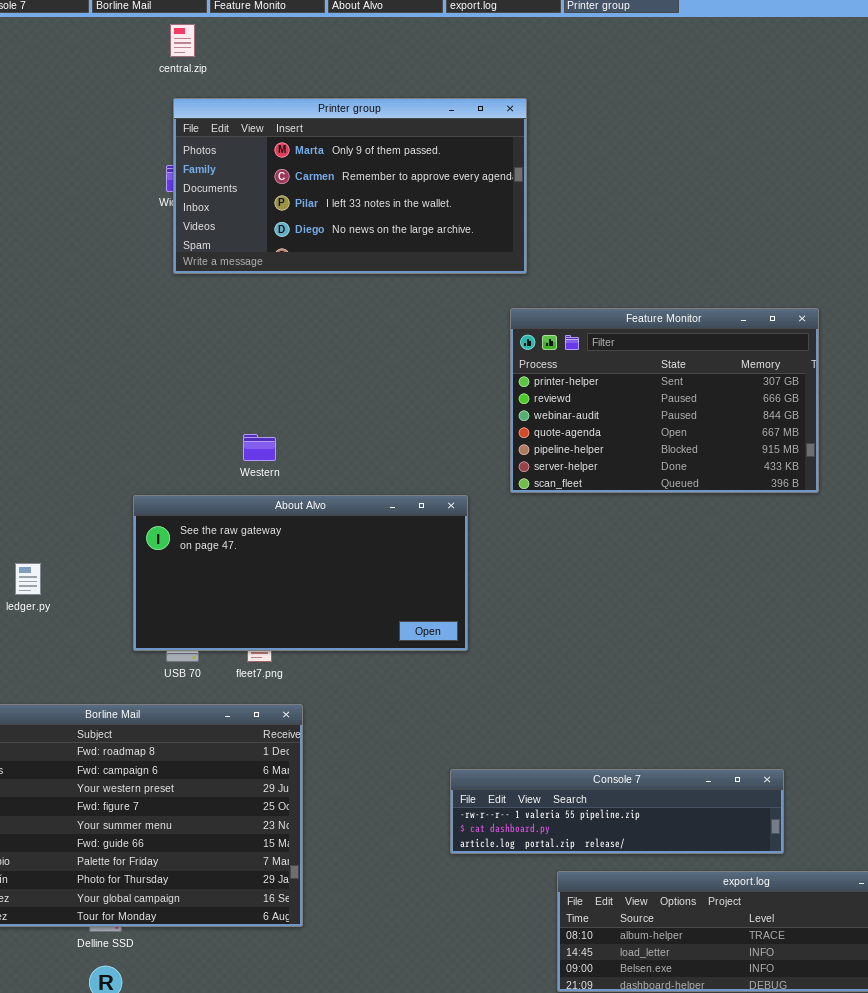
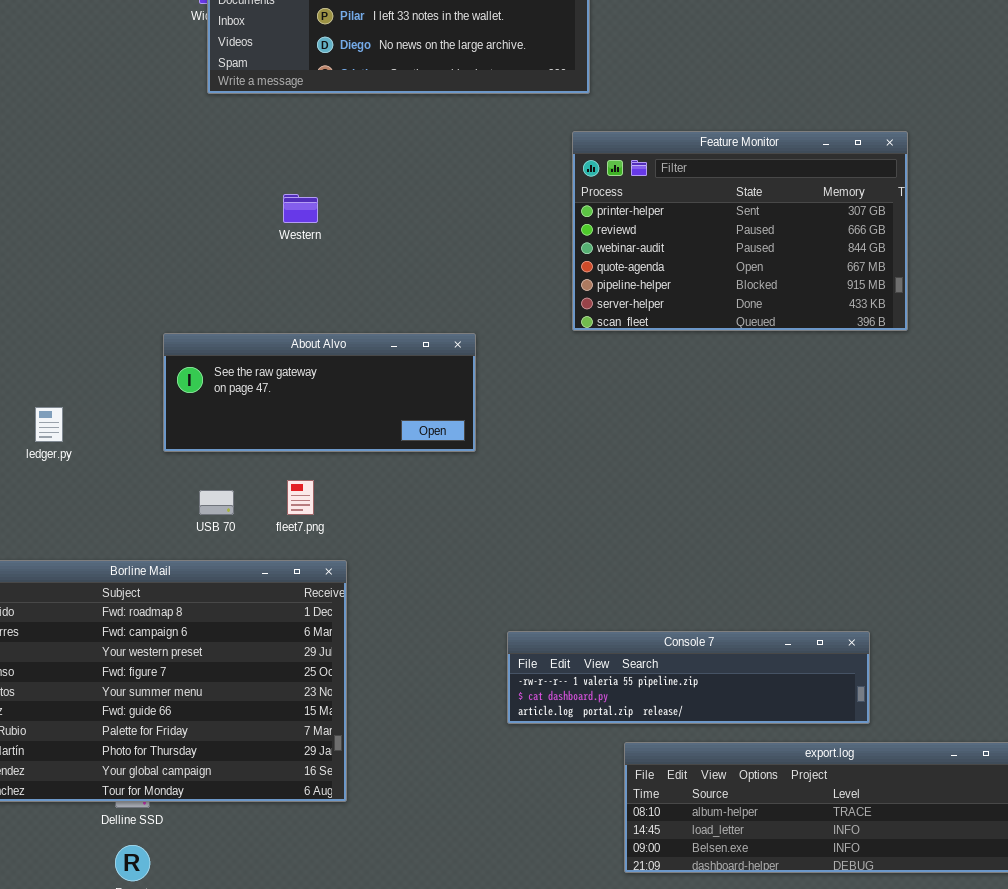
Western: [243,434,276,461] -> [283,194,318,223], moved
About Alvo: [133,495,468,651] -> [163,333,476,452], resized

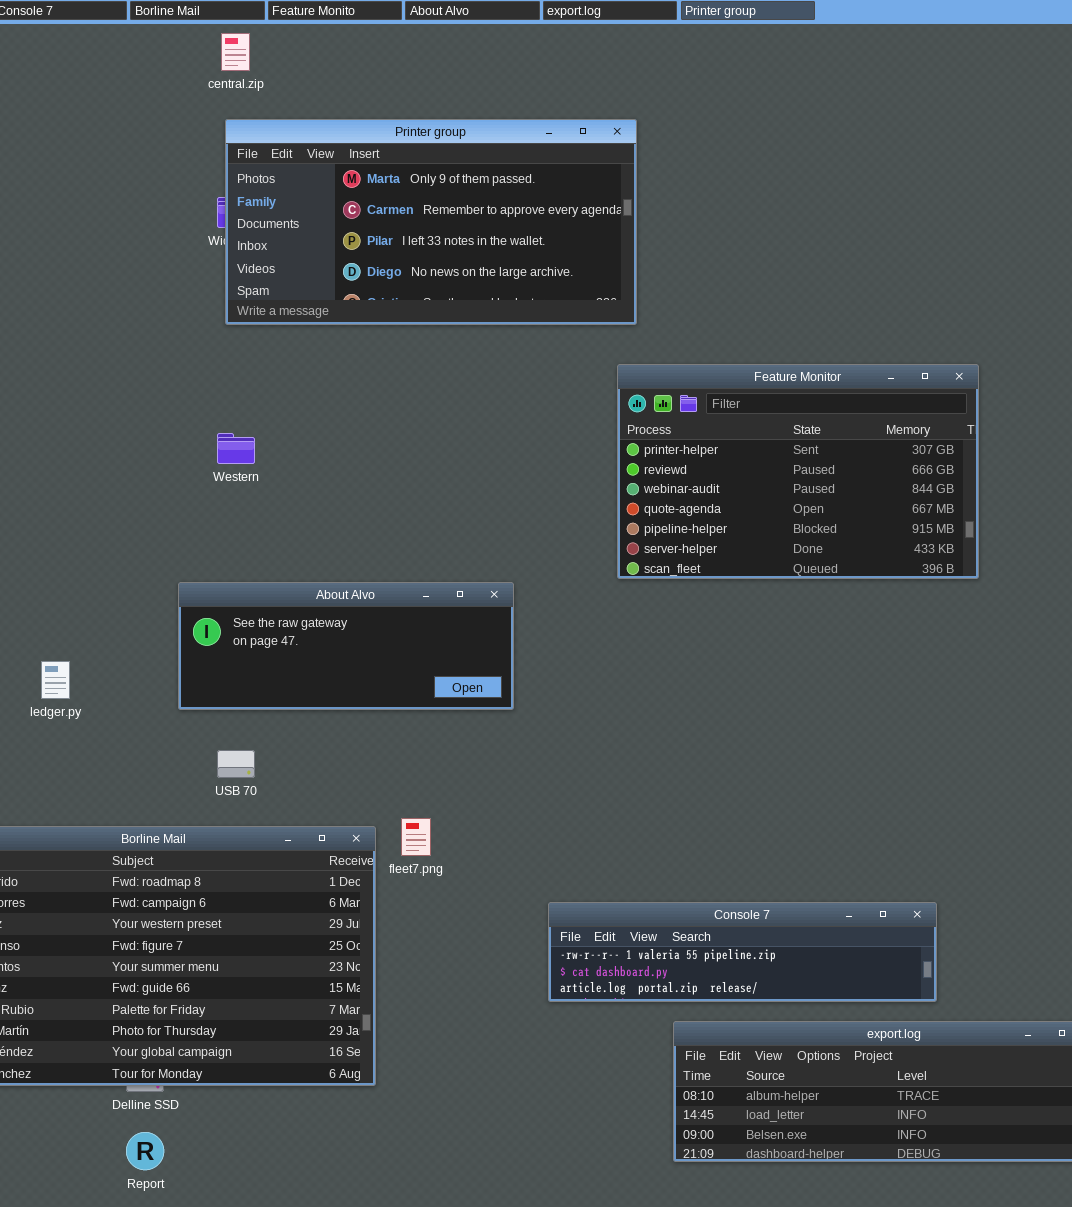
Western: [283,194,318,223] -> [217,433,255,464], moved
fleet7.png: [287,480,314,515] -> [401,818,431,856], moved

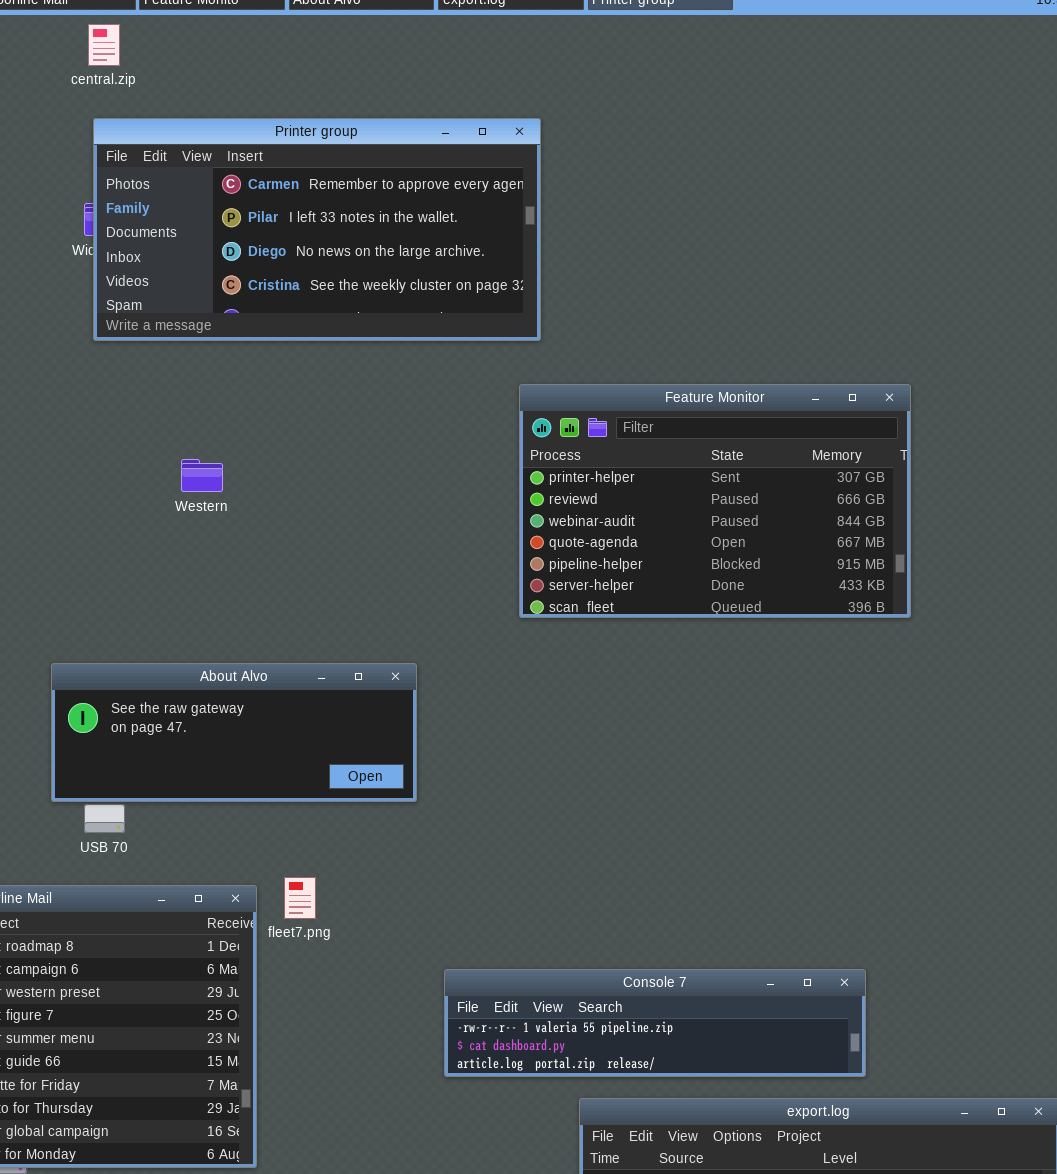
Printer group: [225,119,637,325] -> [93,118,541,341], scrolled down 1 row
Western: [217,433,255,464] -> [181,459,223,492], moved
About Alvo: [178,582,514,710] -> [51,663,417,802], moved

